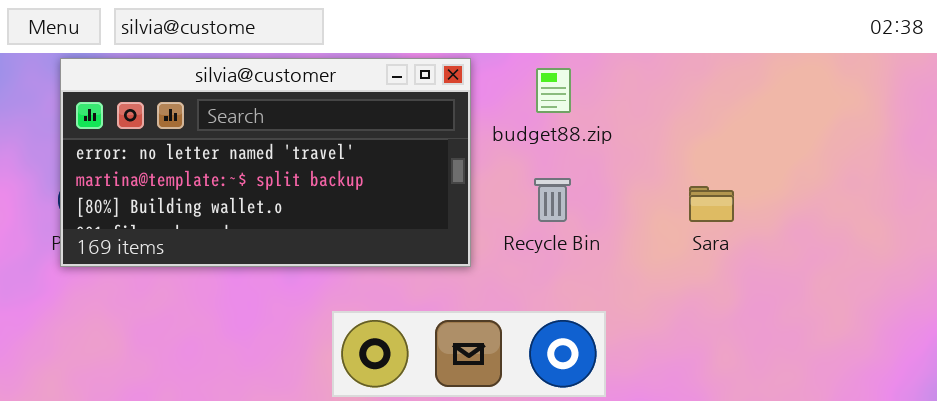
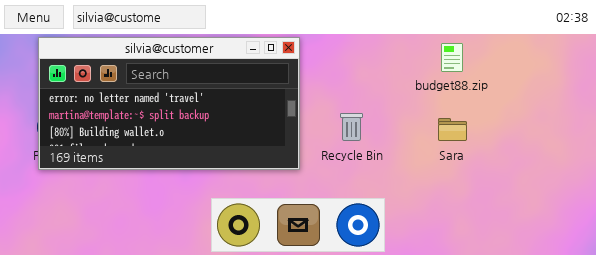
budget88.zip: [536,68,571,113] -> [441,43,463,72], moved

